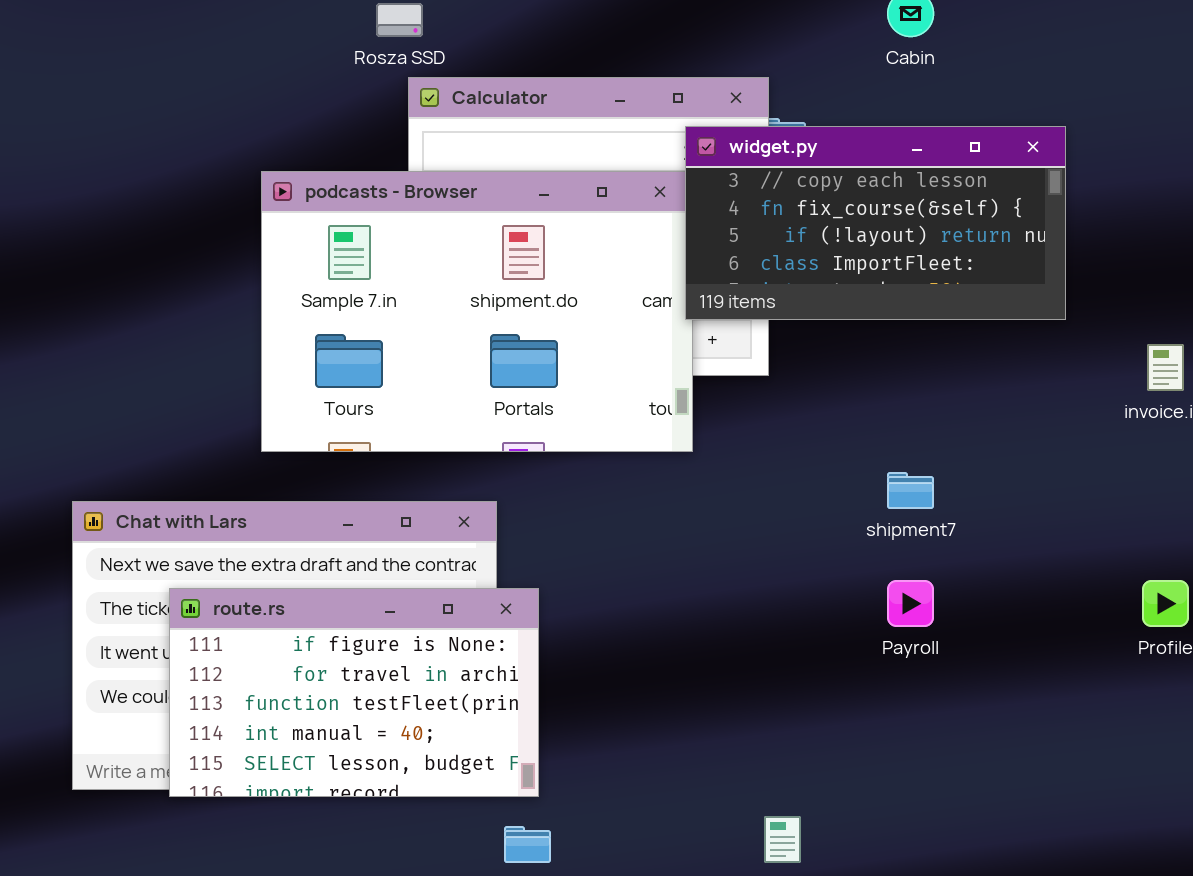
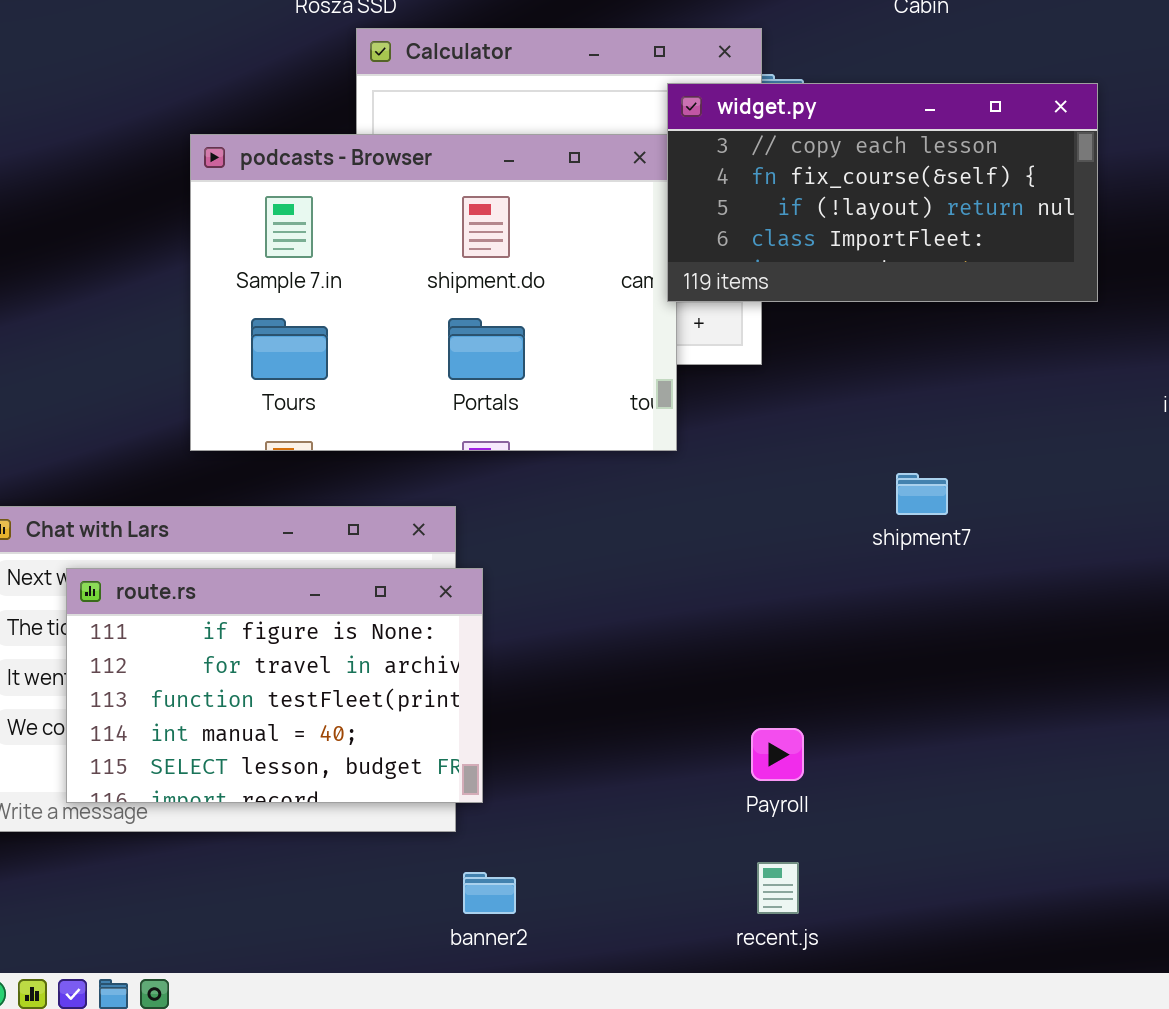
Payroll: [887,580,934,627] -> [751,728,804,781], moved
route.rs: [169,588,539,797] -> [66,568,483,803], moved

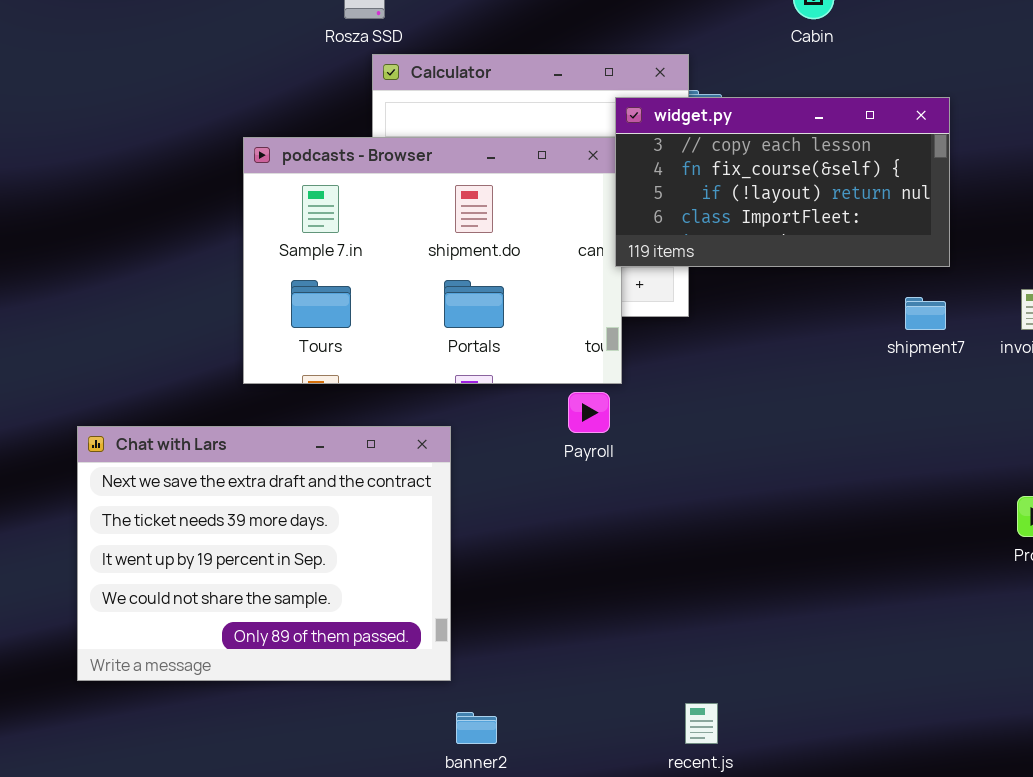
shipment7: [896,473,948,515] -> [905,297,946,330], moved
route.rs: [66,568,483,803] -> none, closed
Payroll: [751,728,804,781] -> [568,392,610,433], moved

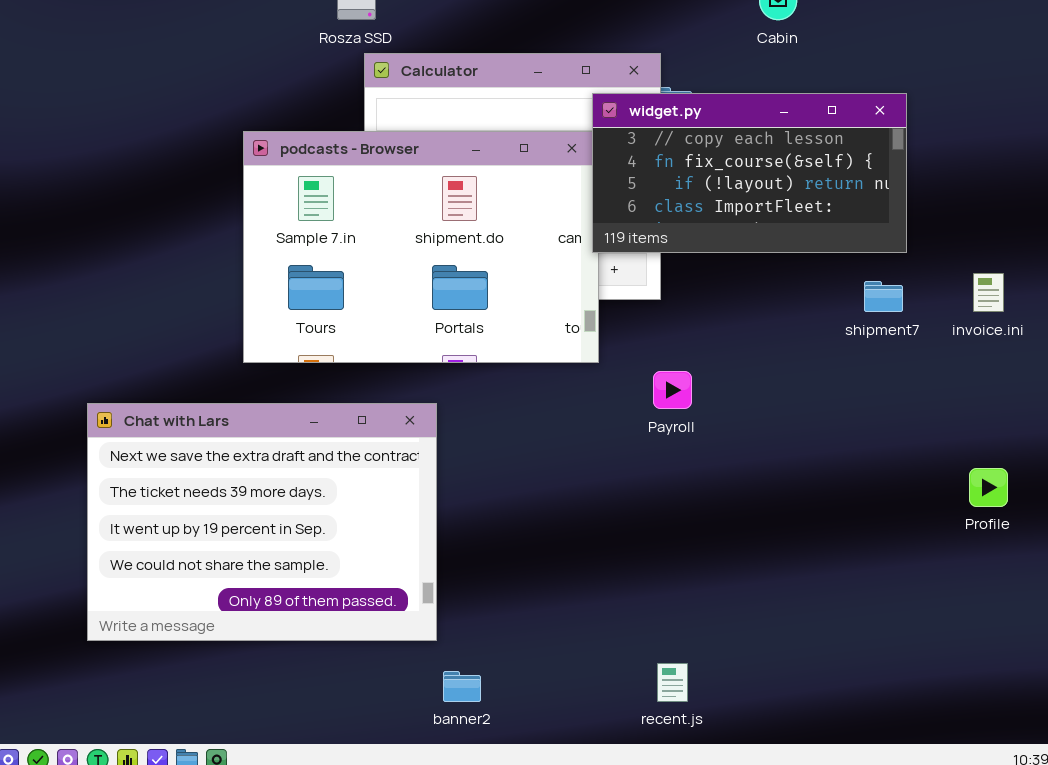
Payroll: [568,392,610,433] -> [653,371,692,409], moved

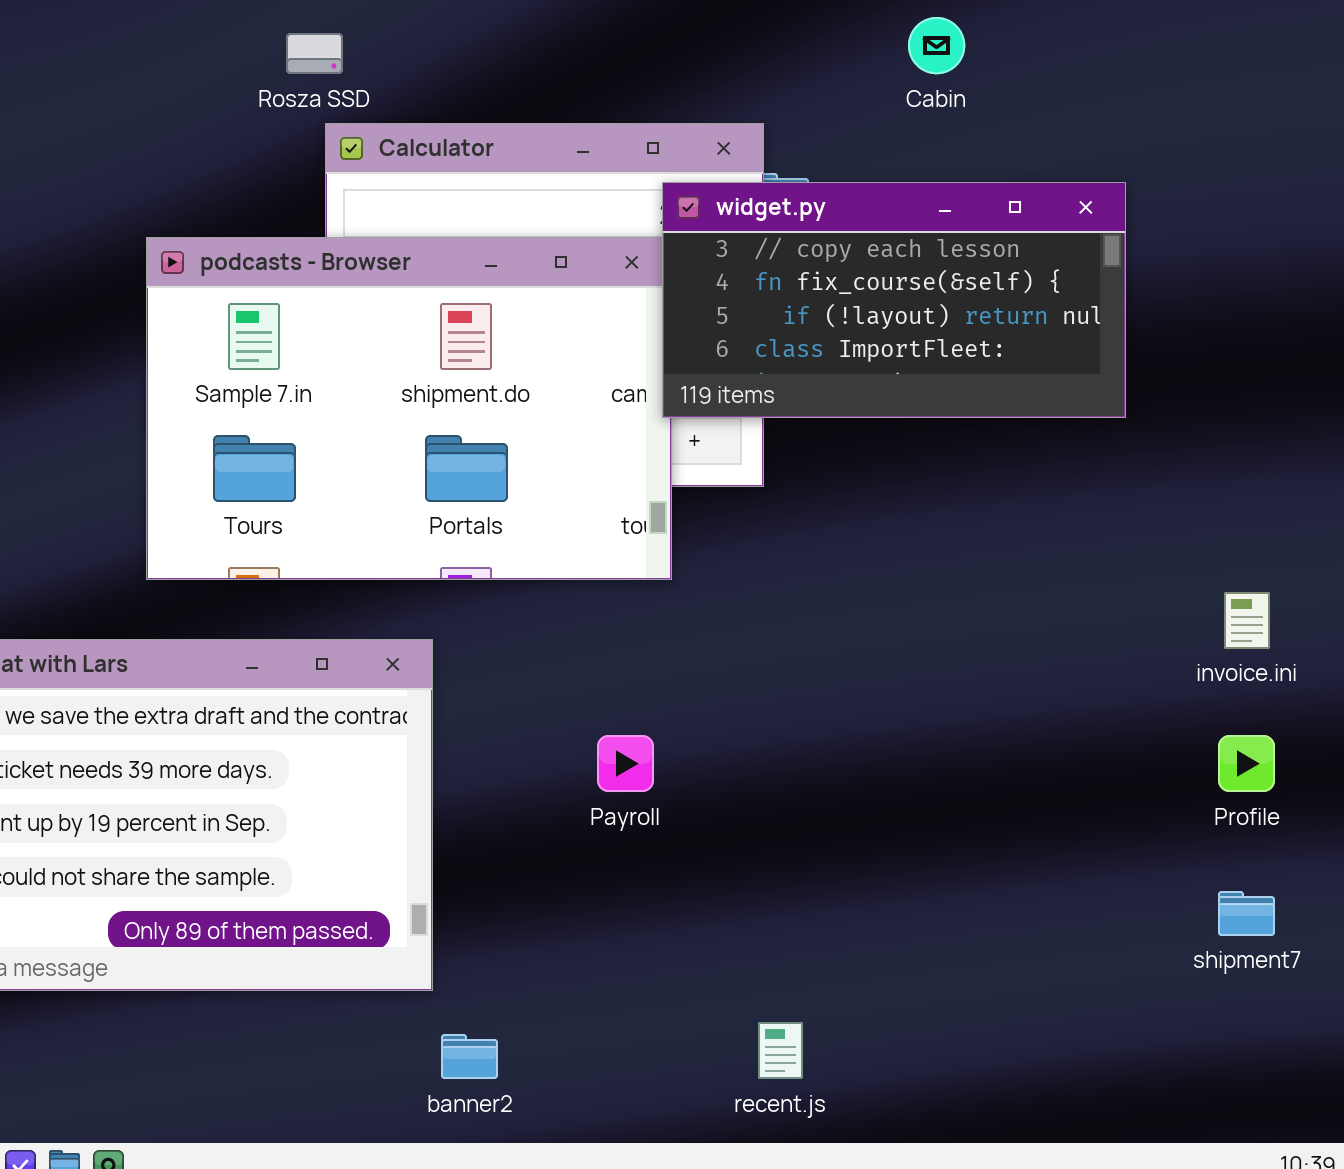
invoice.ini: [973,273,1004,312] -> [1224,592,1270,649], moved
shipment7: [864,281,903,312] -> [1218,891,1275,936], moved
Payroll: [653,371,692,409] -> [597,735,654,792], moved

